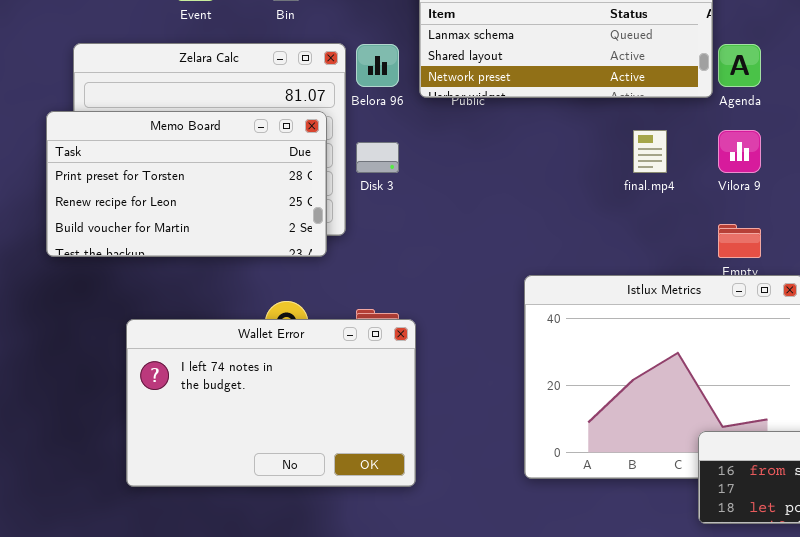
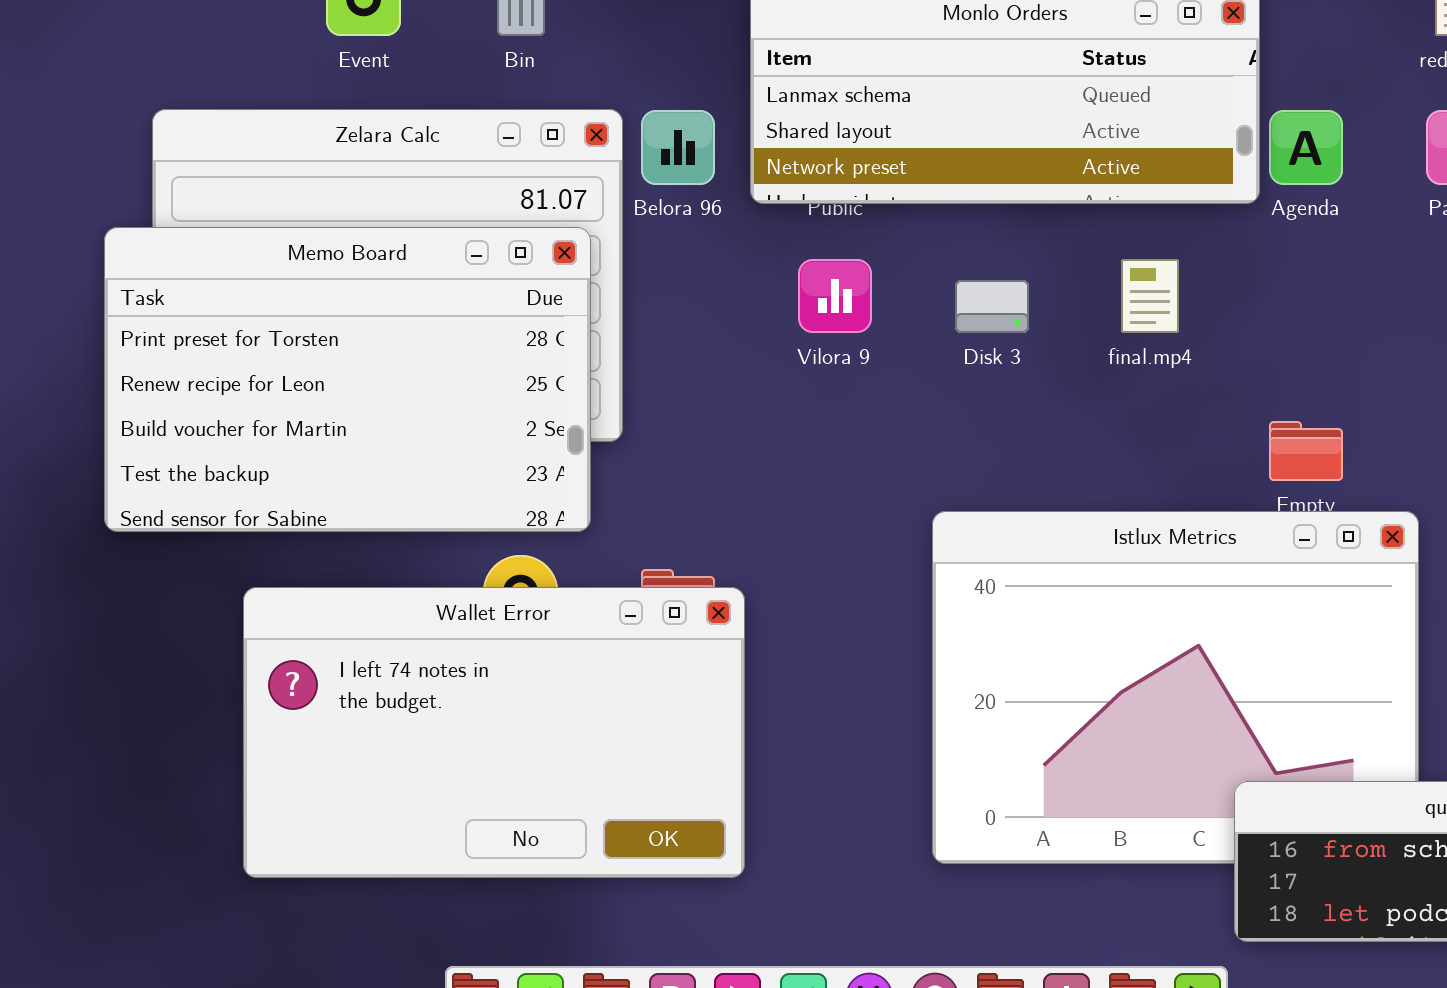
Memo Board: [46,111,327,257] -> [104,227,591,532], resized
Vilora 9: [718,130,761,173] -> [798,259,872,333], moved
Disk 3: [356,142,399,173] -> [955,280,1029,333], moved

